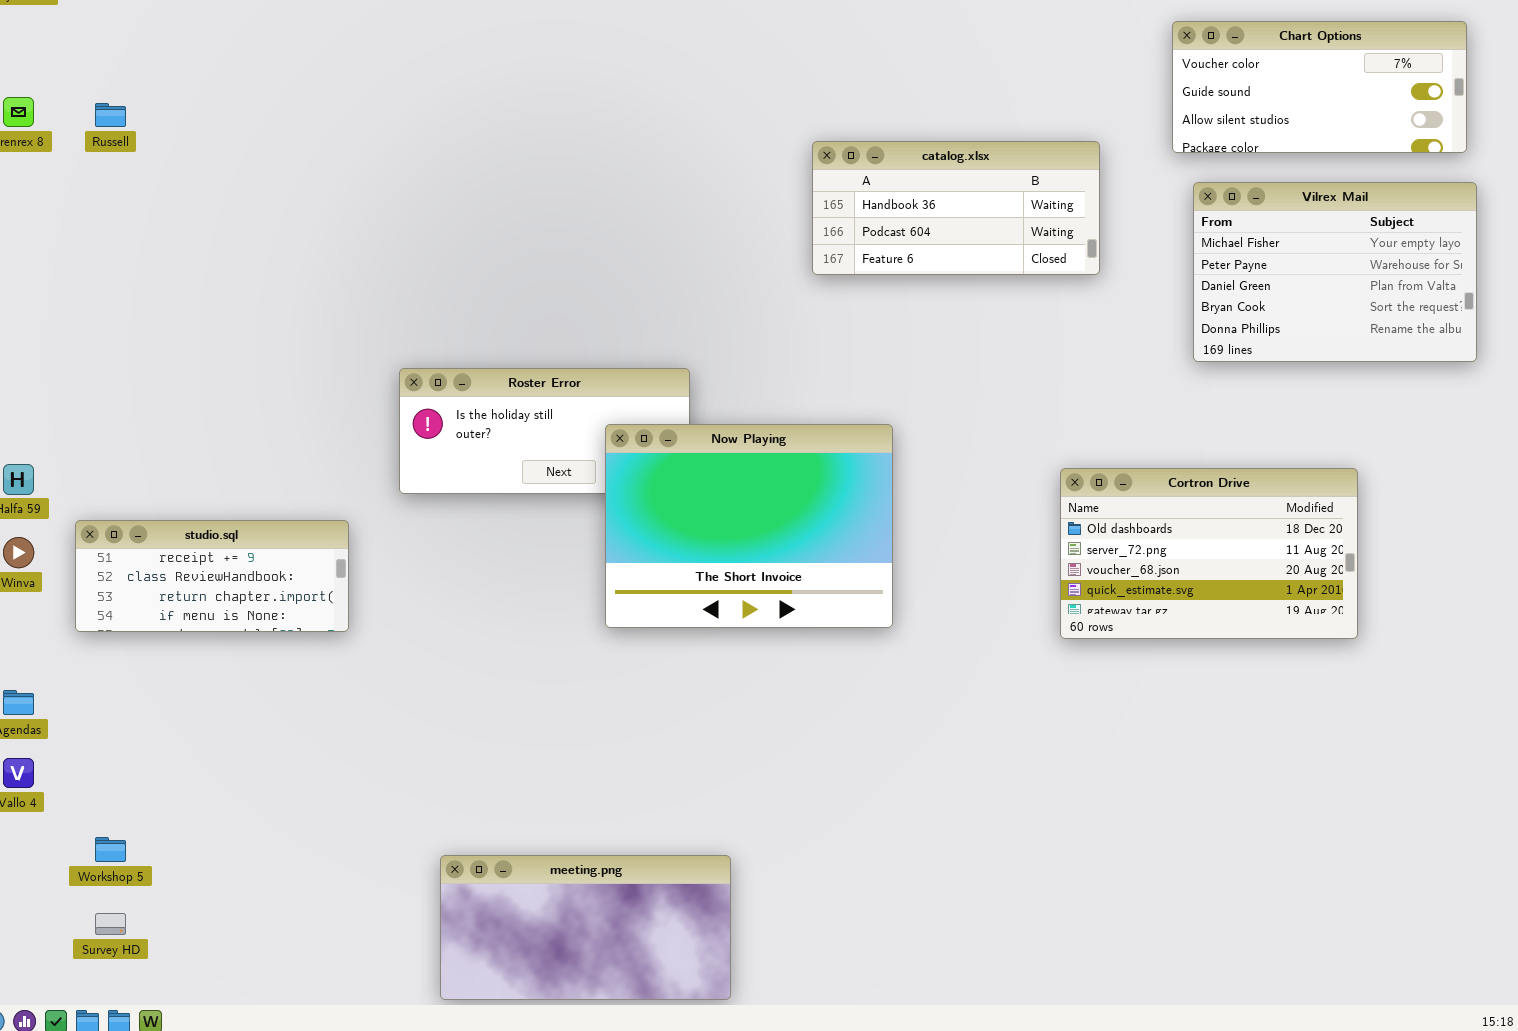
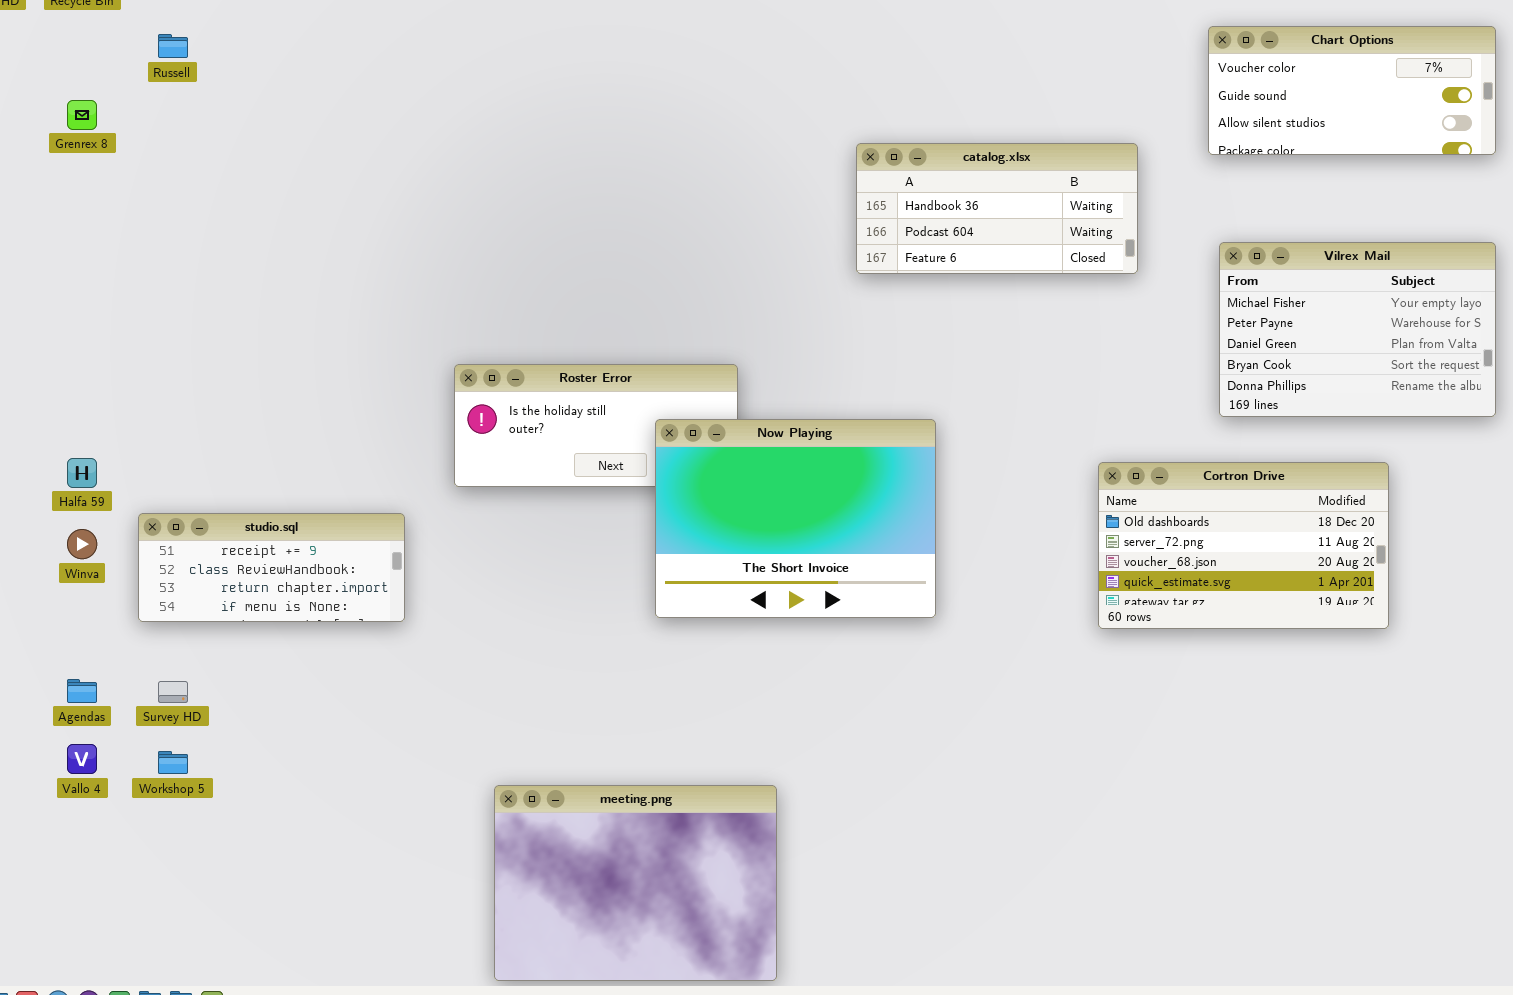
Russell: [95,103,126,127] -> [158,34,188,58], moved
Vilrex Mail: [1193,182,1477,362] -> [1219,242,1496,417], moved
Workshop 5: [95,837,126,862] -> [158,751,188,774], moved
meeting.png: [440,855,731,1000] -> [494,785,777,981], resized
Survey HD: [95,913,126,935] -> [158,681,188,703], moved

